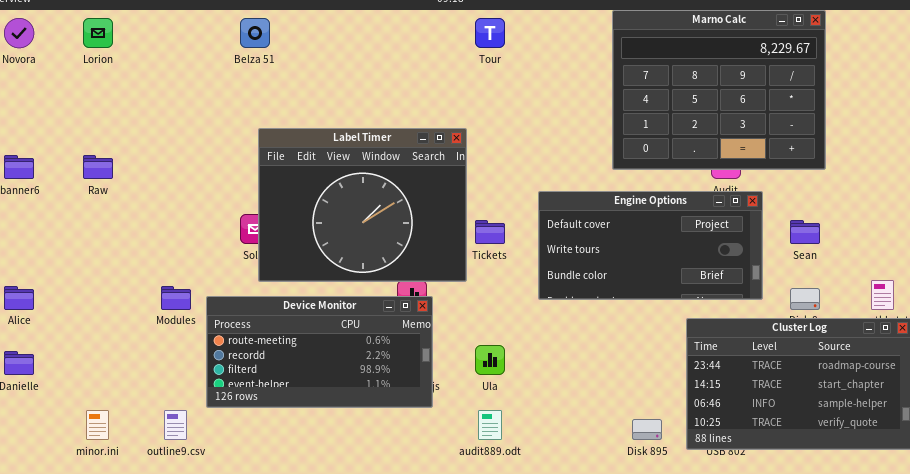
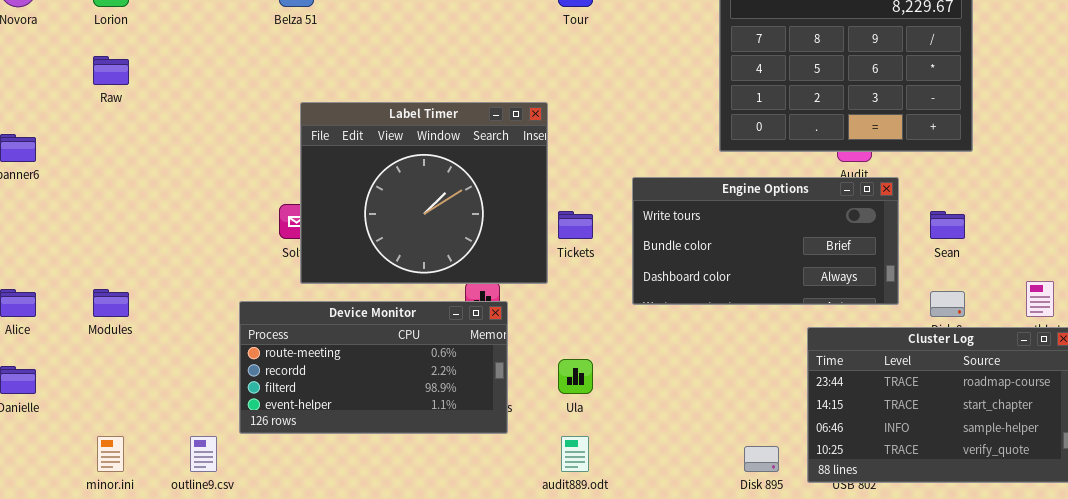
Raw: [83,155,113,179] -> [93,56,129,85], moved
Engine Options: [538,191,763,300] -> [632,177,899,305], scrolled down 1 row
Modules: [161,286,191,310] -> [93,289,129,317], moved

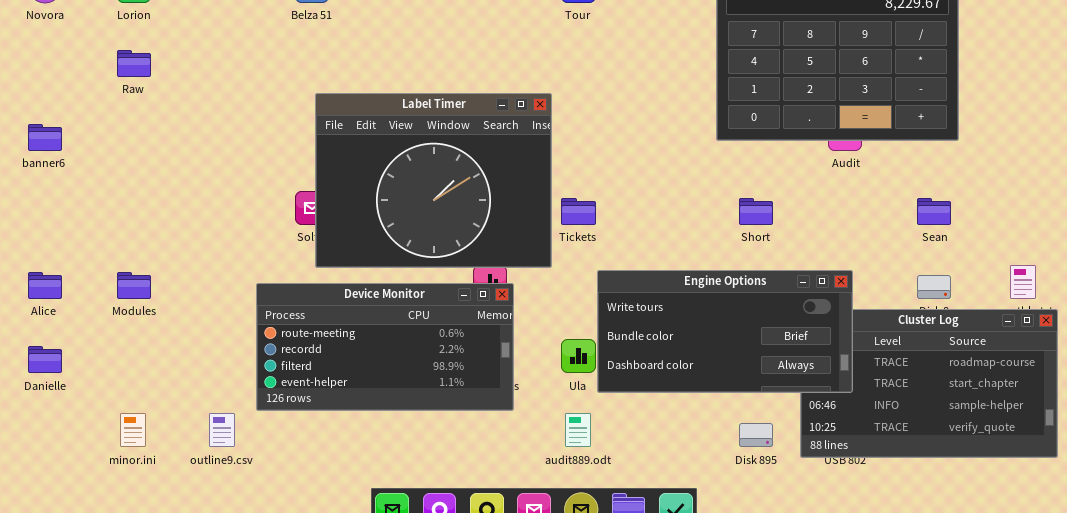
Engine Options: [632,177,899,305] -> [597,270,853,393], moved

